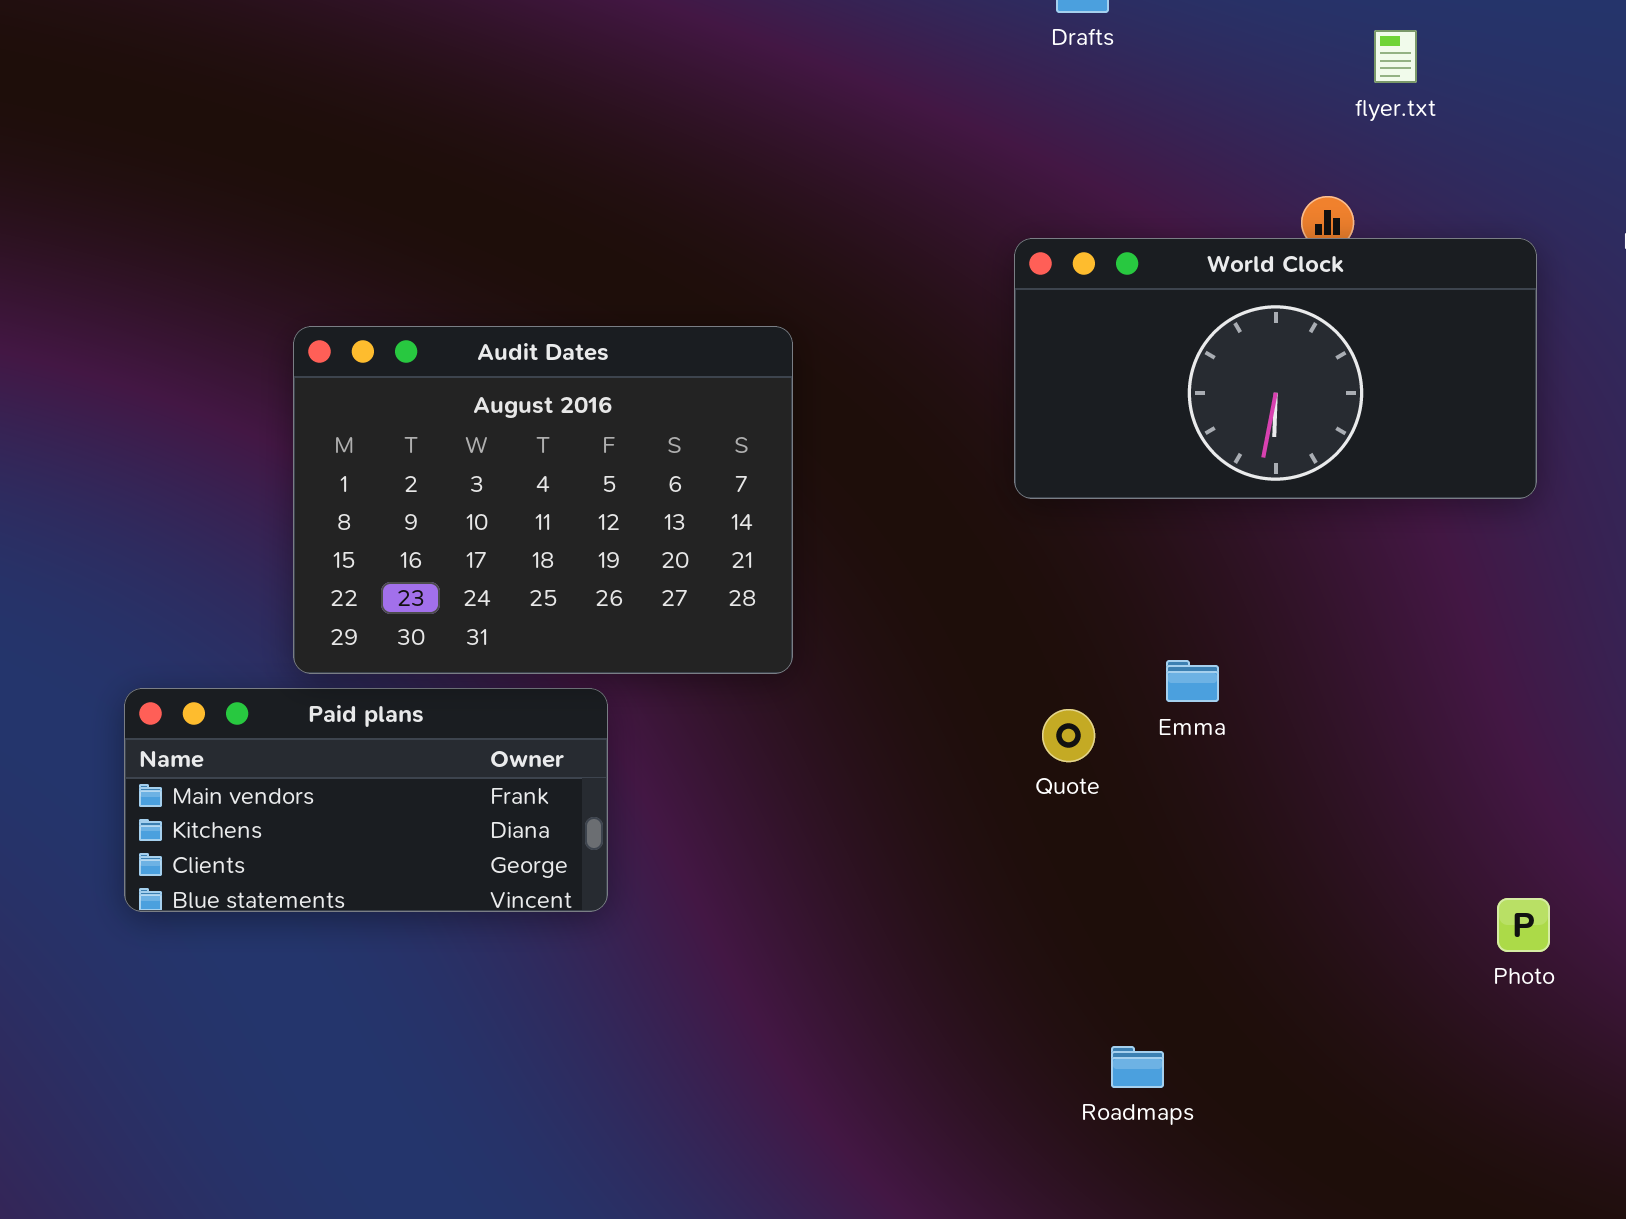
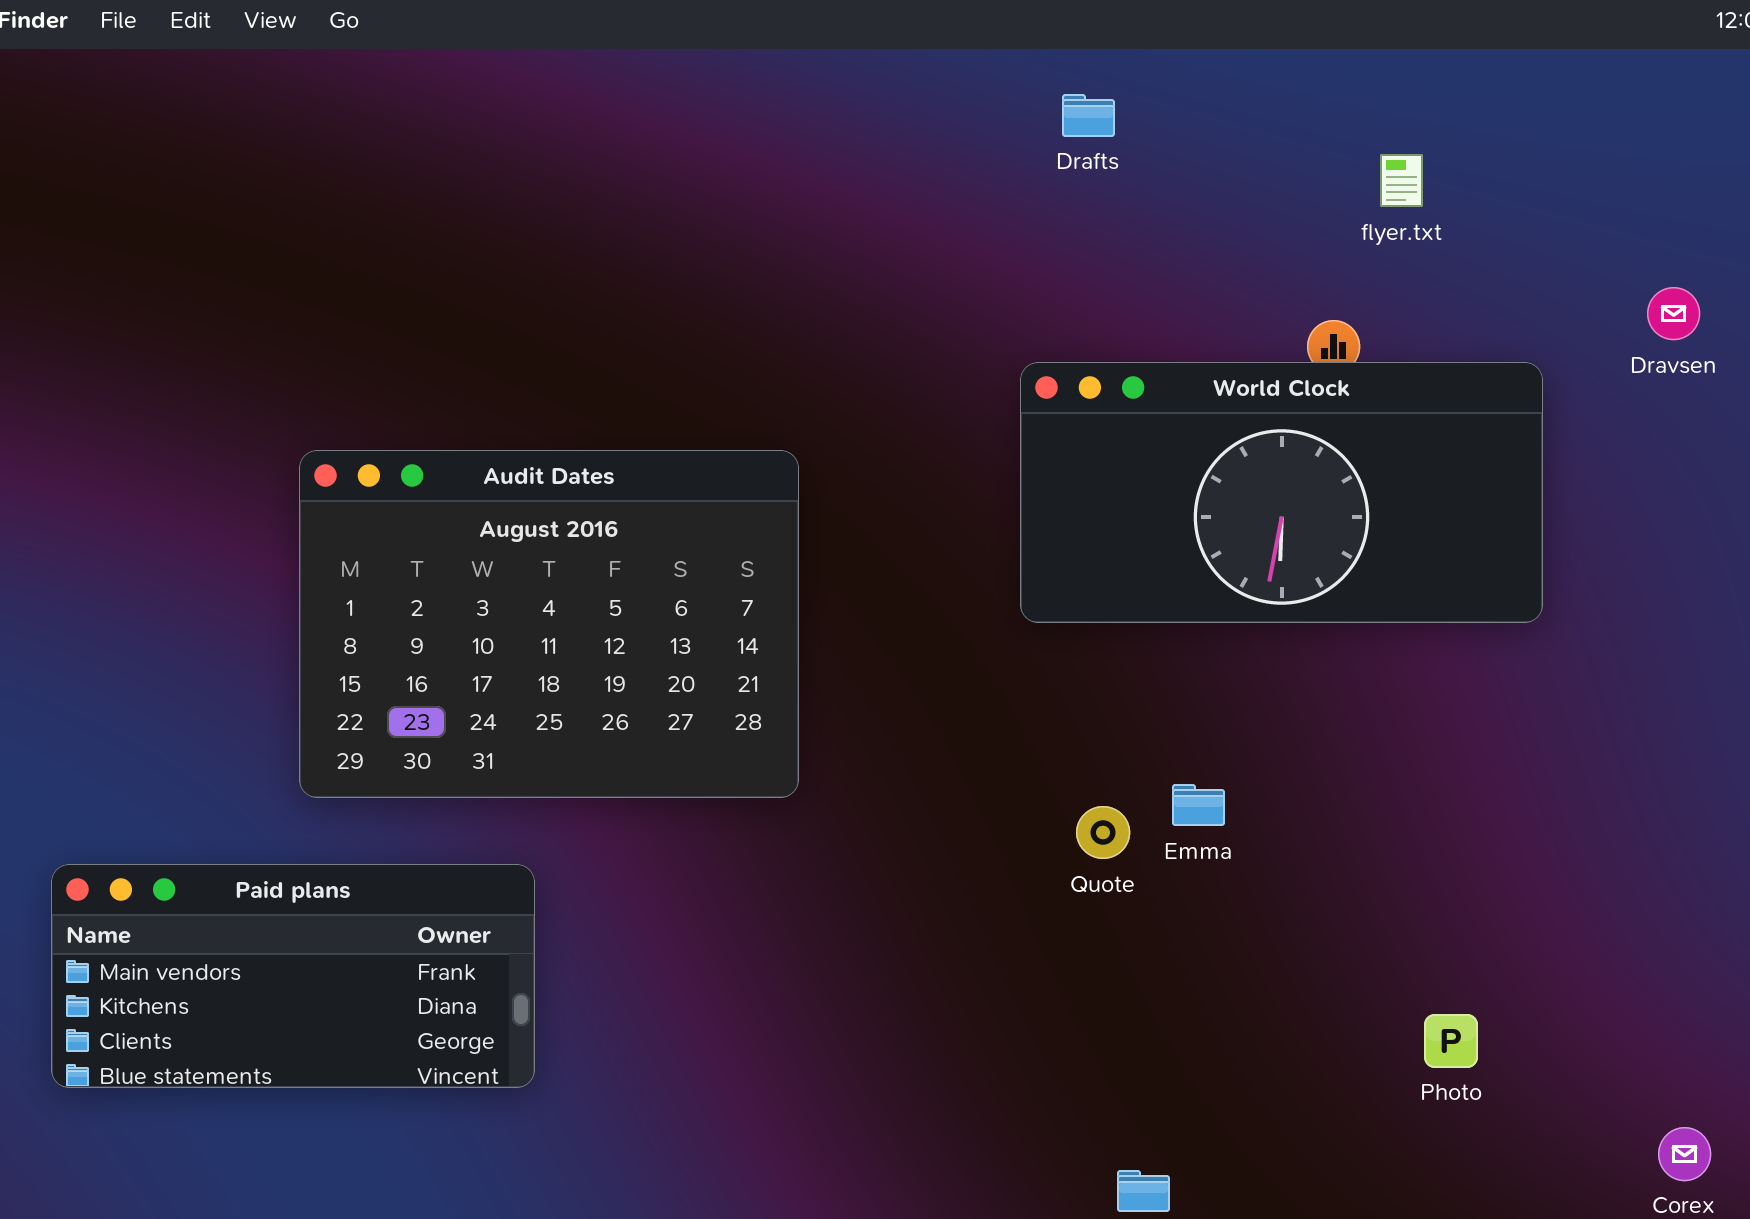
Paid plans: [124,688,608,912] -> [51,864,535,1088], moved
Quote: [1042,709,1095,762] -> [1076,806,1130,859], moved
Photo: [1497,898,1550,952] -> [1424,1014,1478,1068], moved

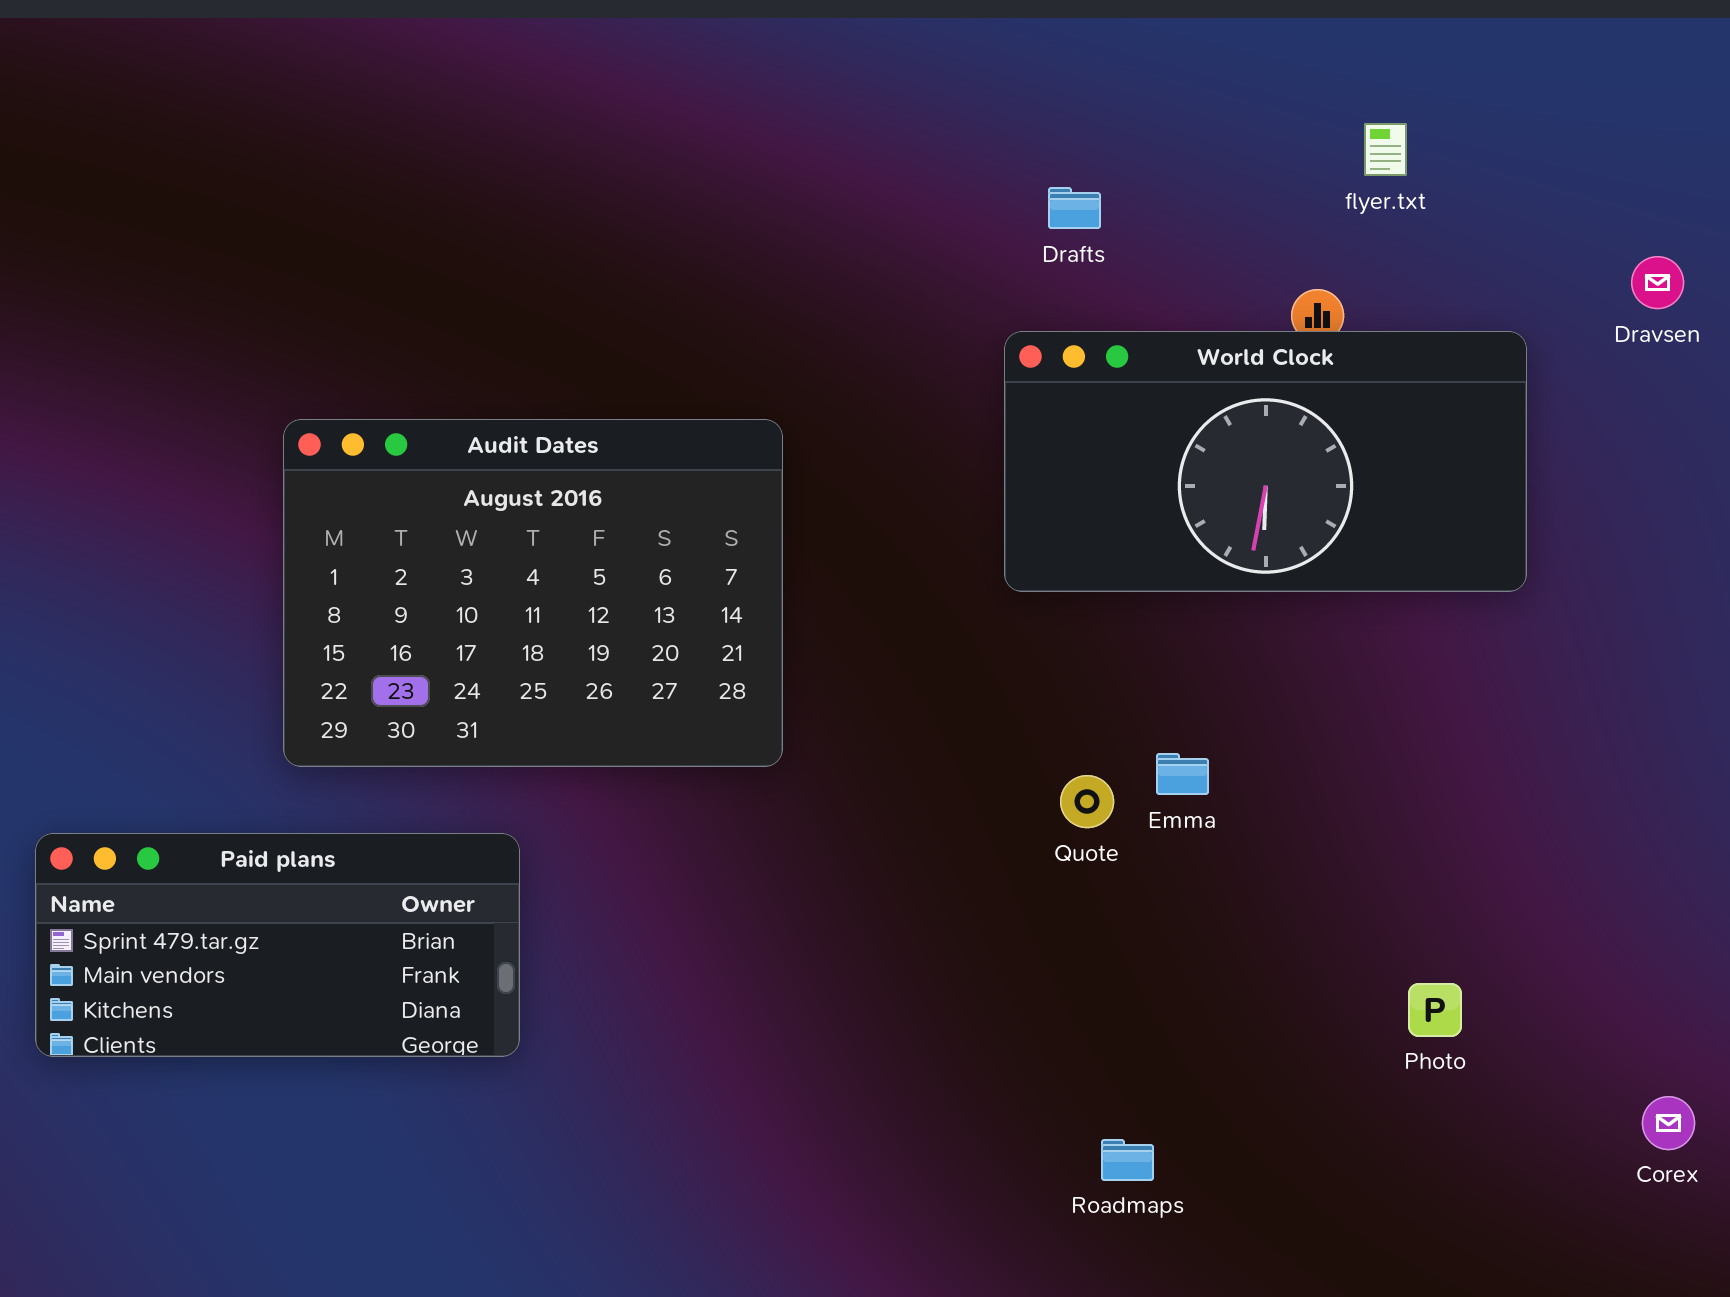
Drafts: [1062,94,1115,137] -> [1048,187,1101,229], moved
Paid plans: [51,864,535,1088] -> [35,833,520,1057], scrolled up 1 row

